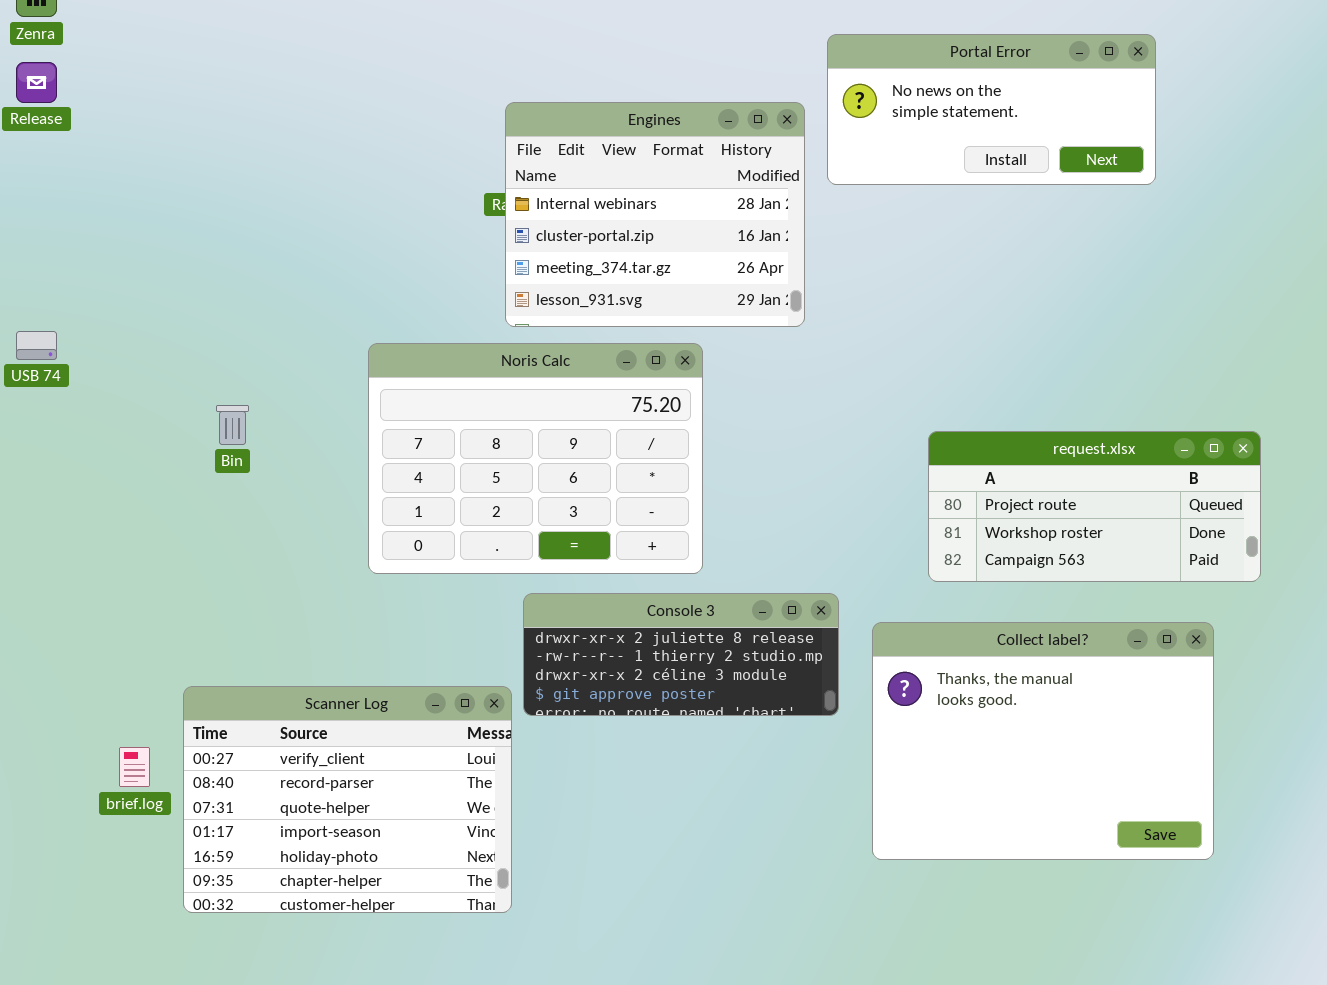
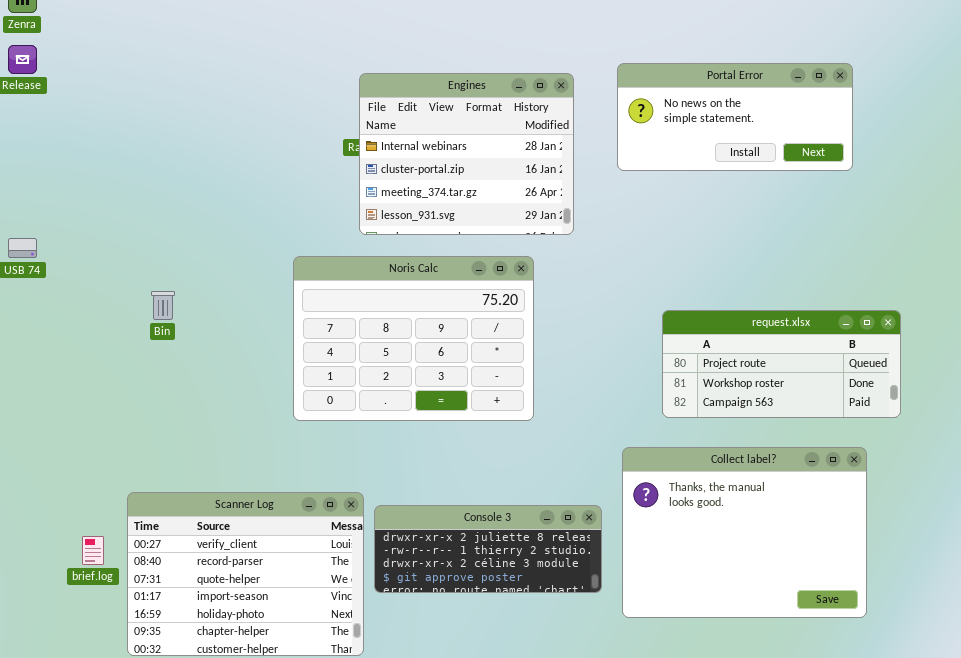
Portal Error: [827,34,1156,185] -> [617,63,853,171], moved
Noris Calc: [368,343,703,574] -> [293,256,534,421], moved
Console 3: [523,593,839,716] -> [374,505,602,593], moved

